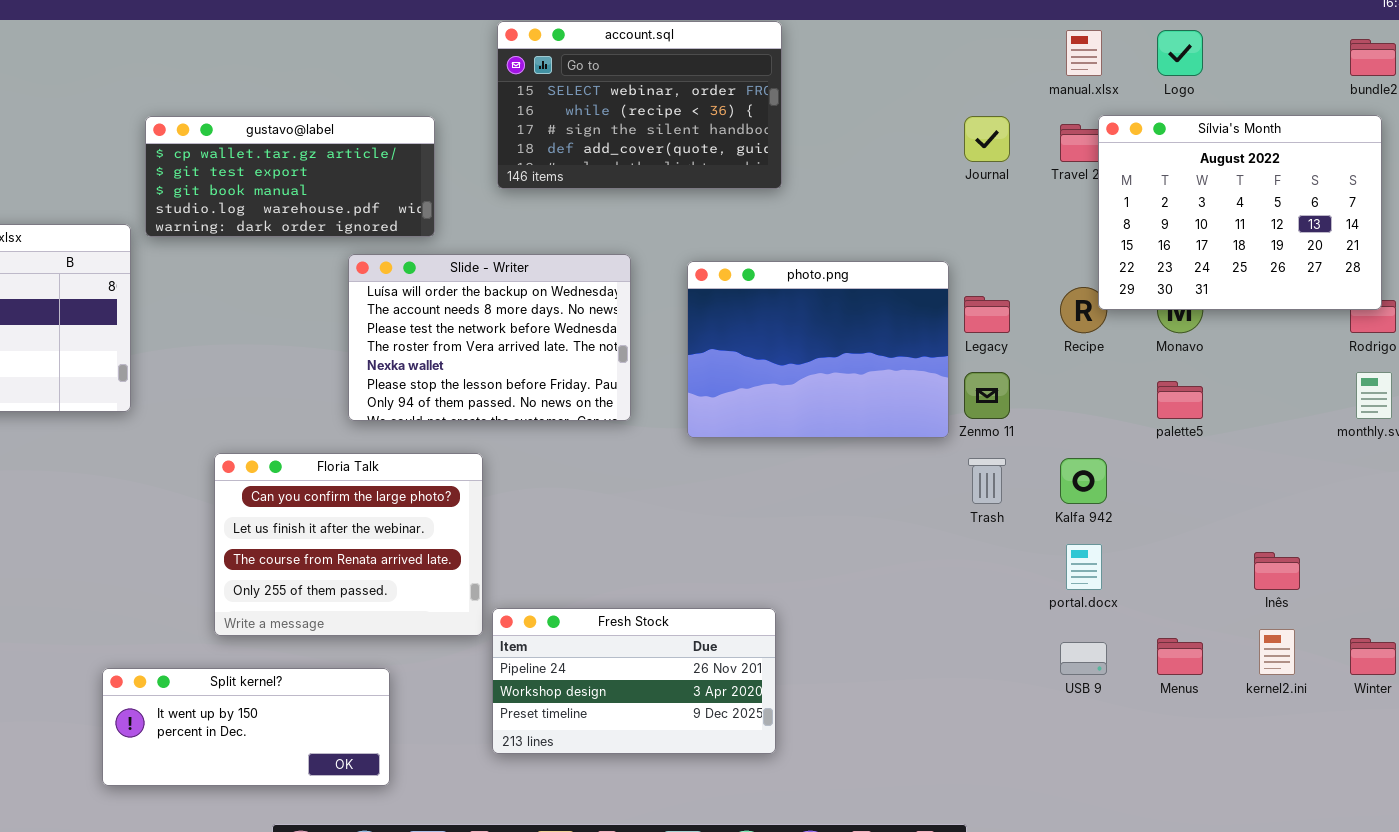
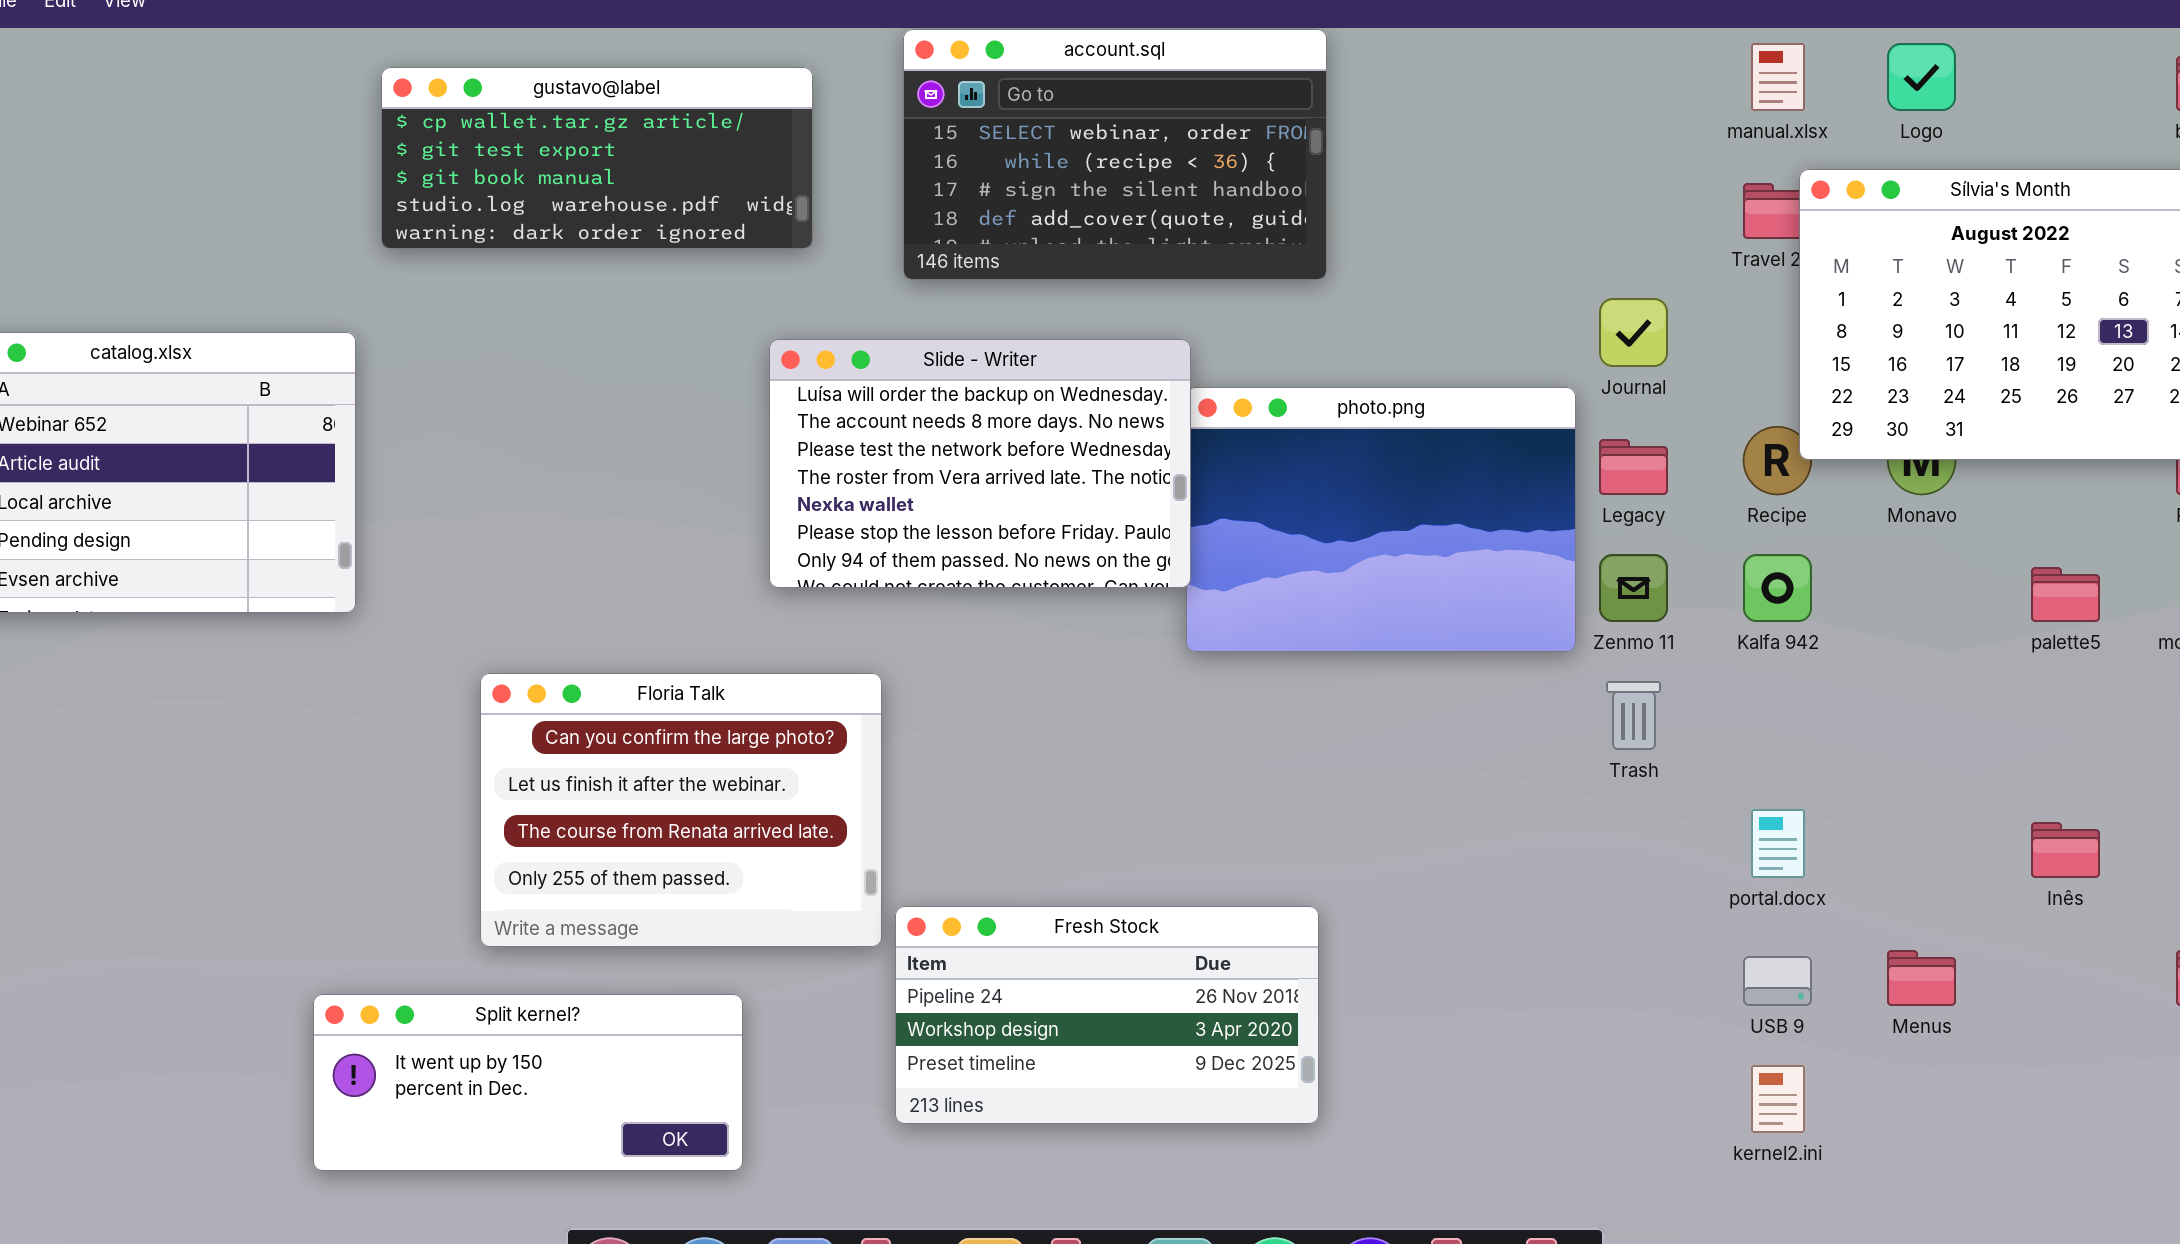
gustavo@label: [145,116,435,237] -> [381,67,813,249], moved
Journal: [964,116,1010,162] -> [1599,298,1668,367], moved
Slide - Writer: [348,254,631,421] -> [769,339,1191,588], moved
palette5: [1157,381,1203,419] -> [2031,567,2100,622], moved
Kalfa 942: [1060,458,1107,504] -> [1743,554,1812,622], moved
kernel2.ini: [1259,629,1295,675] -> [1751,1065,1805,1133], moved

